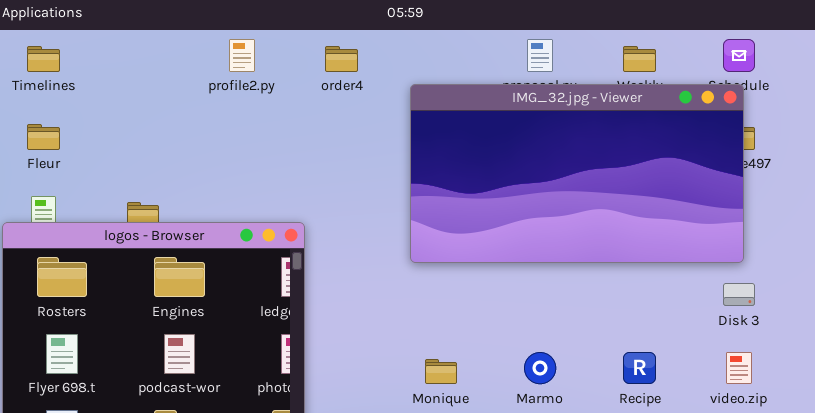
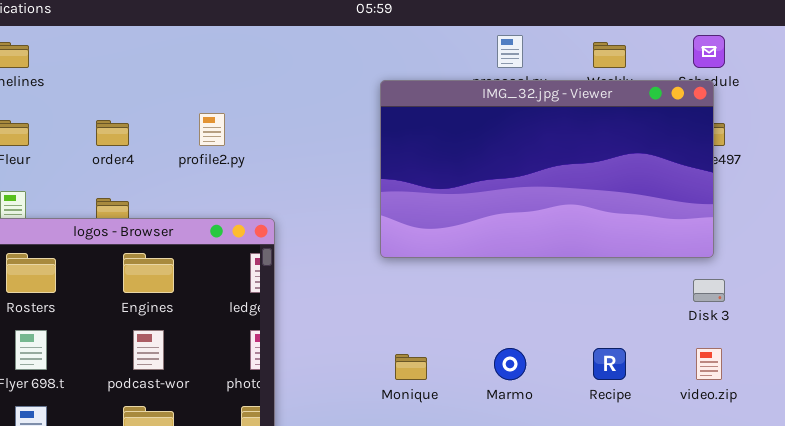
profile2.py: [229,39,255,72] -> [199,113,225,146], moved
order4: [325,46,358,72] -> [96,120,129,146], moved

